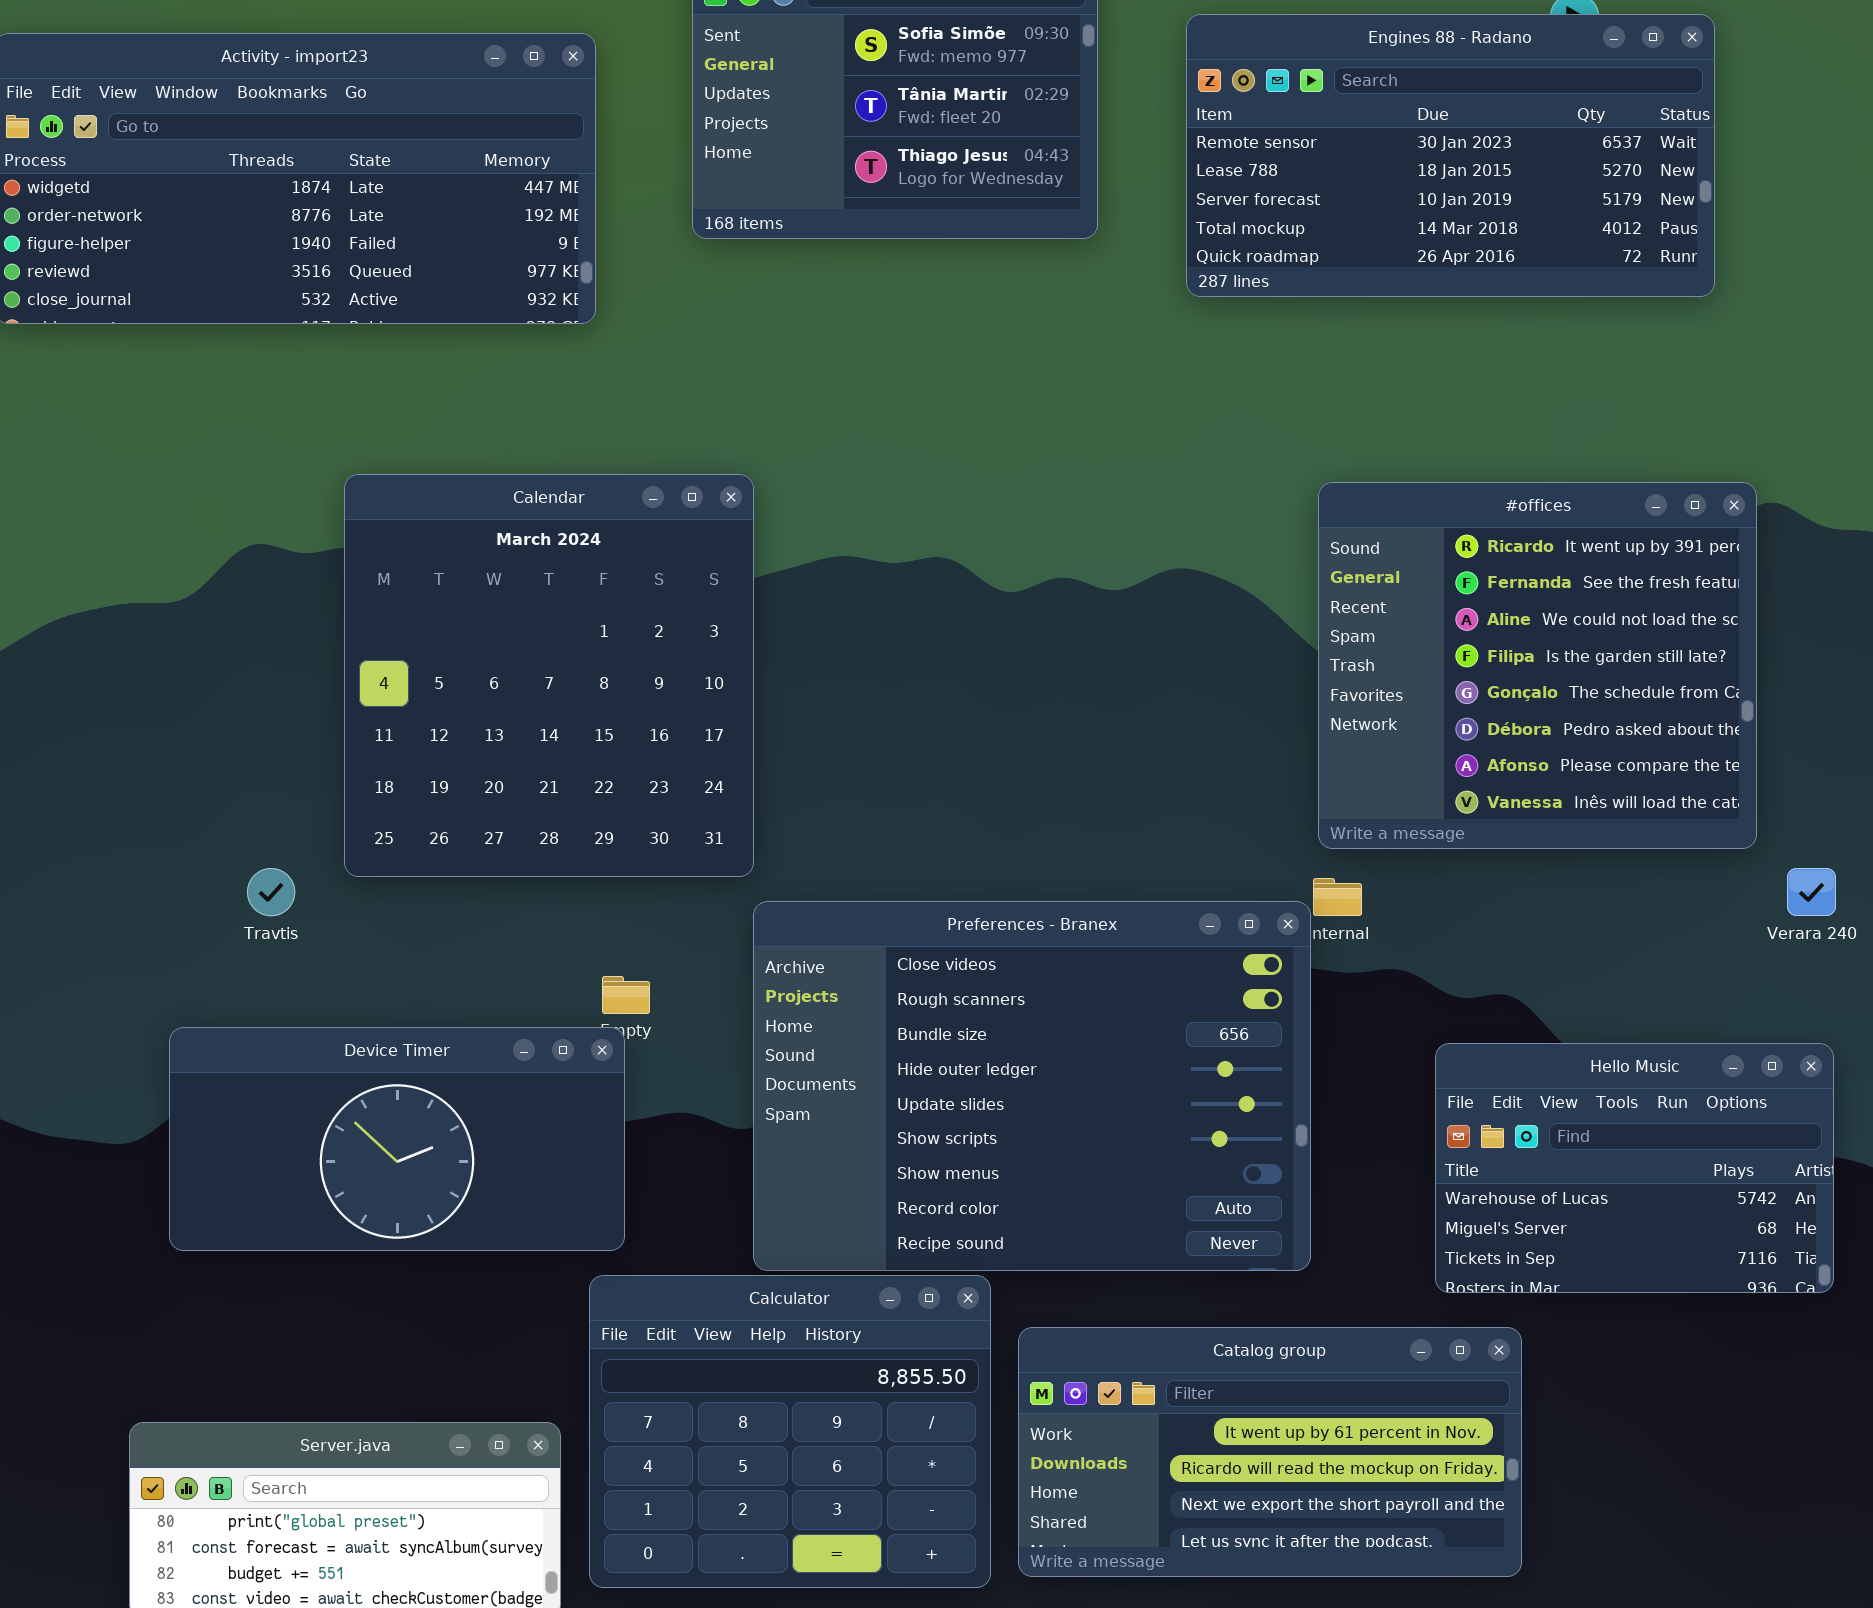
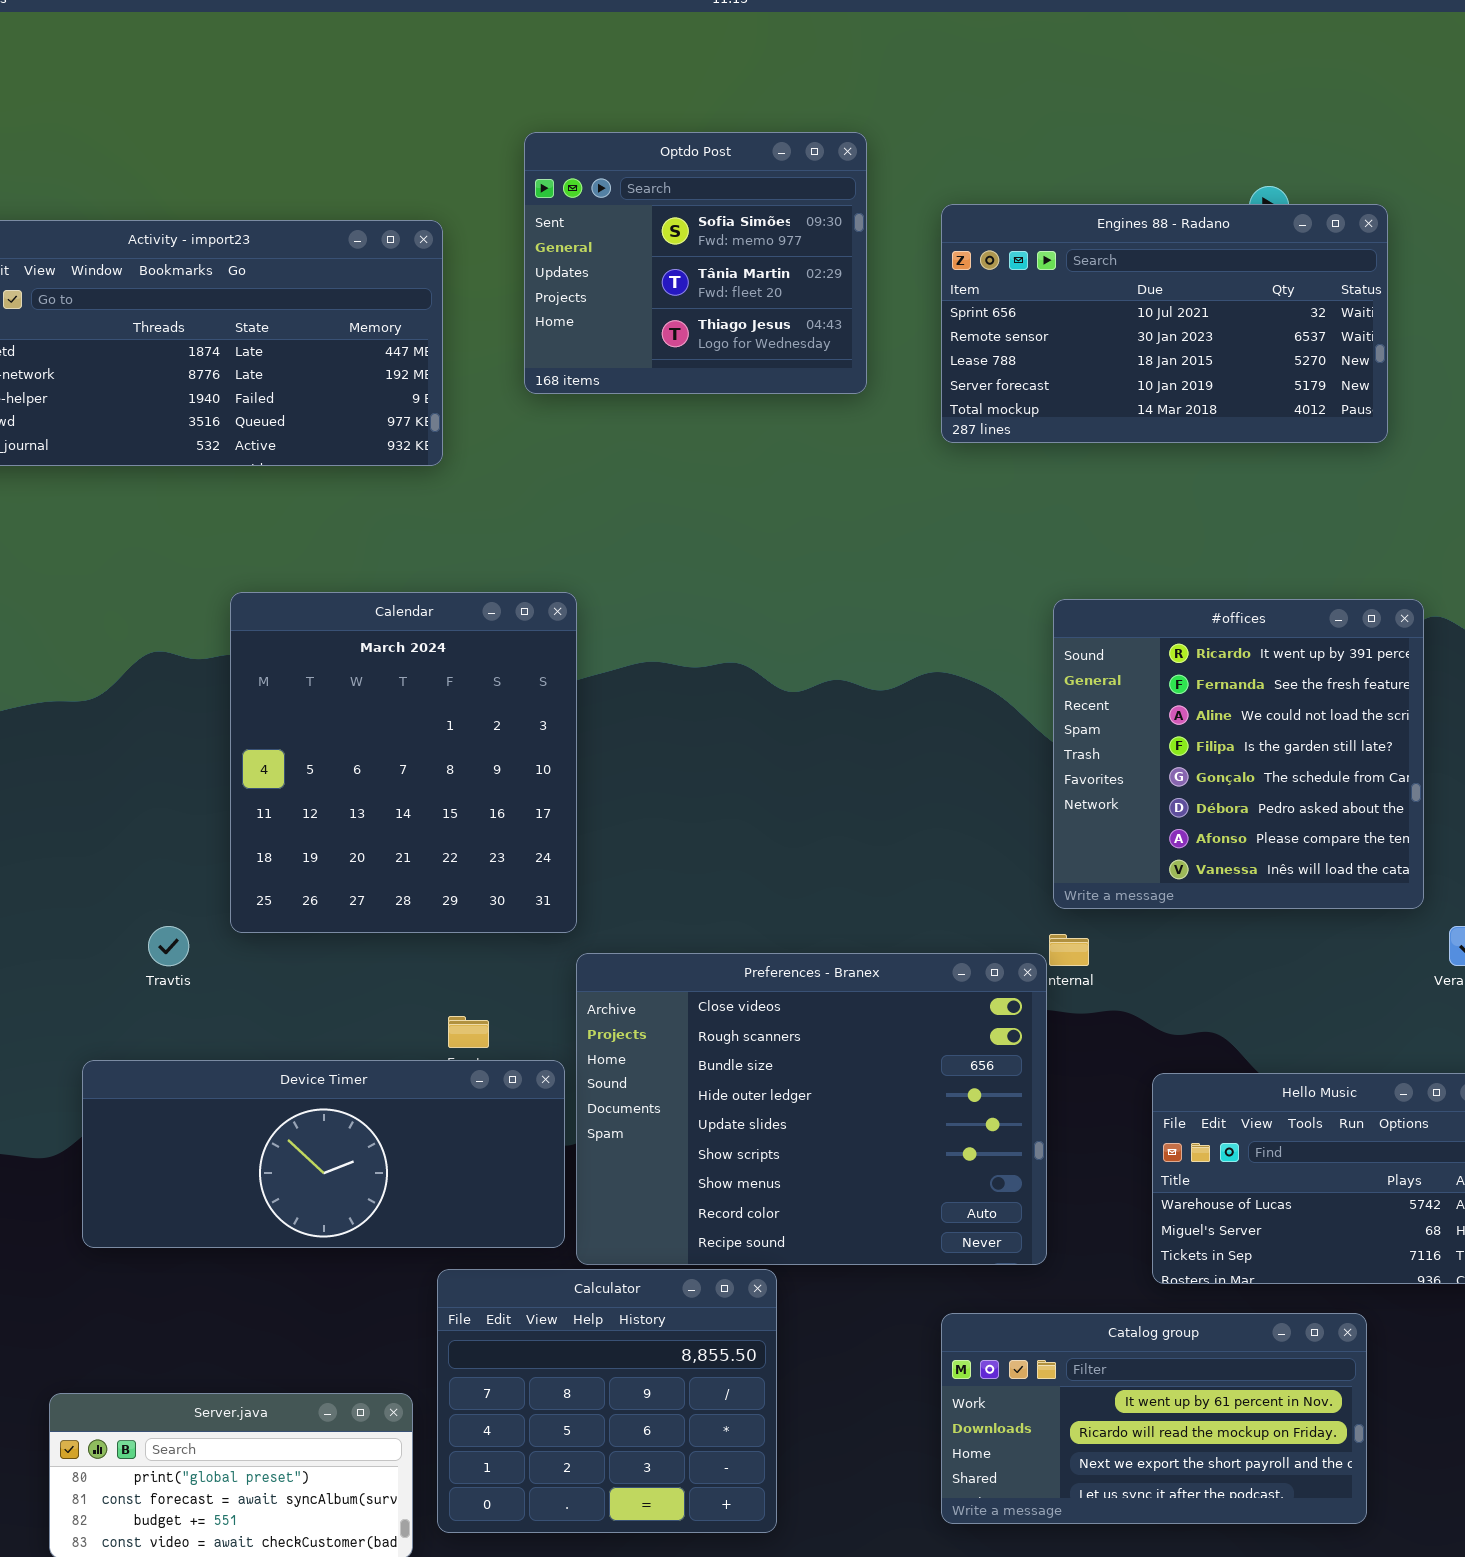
Engines 88 - Radano: [1186,14,1715,297] -> [941,204,1388,443], scrolled up 1 row
Device Timer: [169,1027,625,1251] -> [82,1060,565,1248], resized
Catalog group: [1018,1327,1522,1577] -> [941,1313,1367,1524], moved

